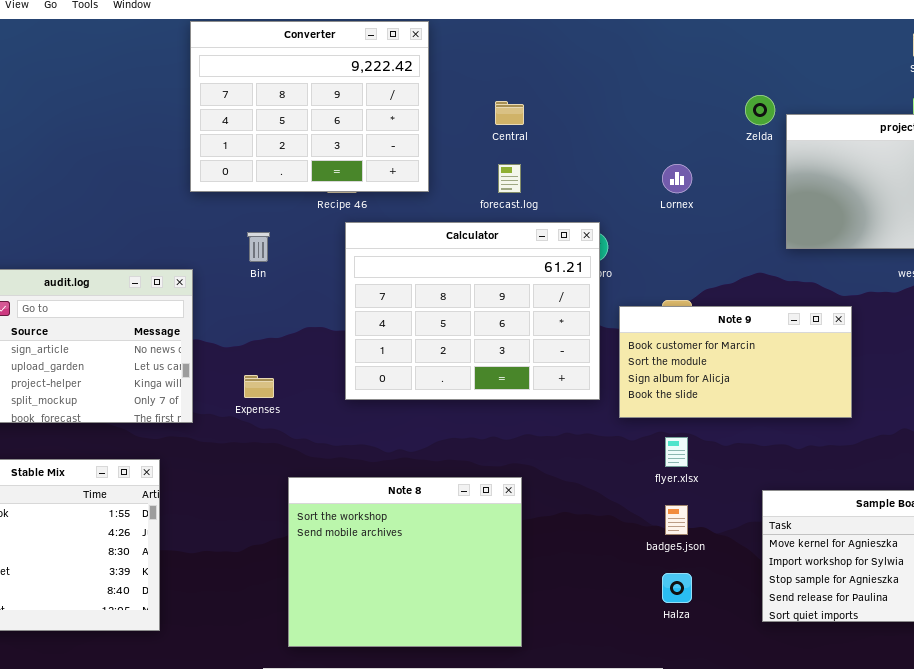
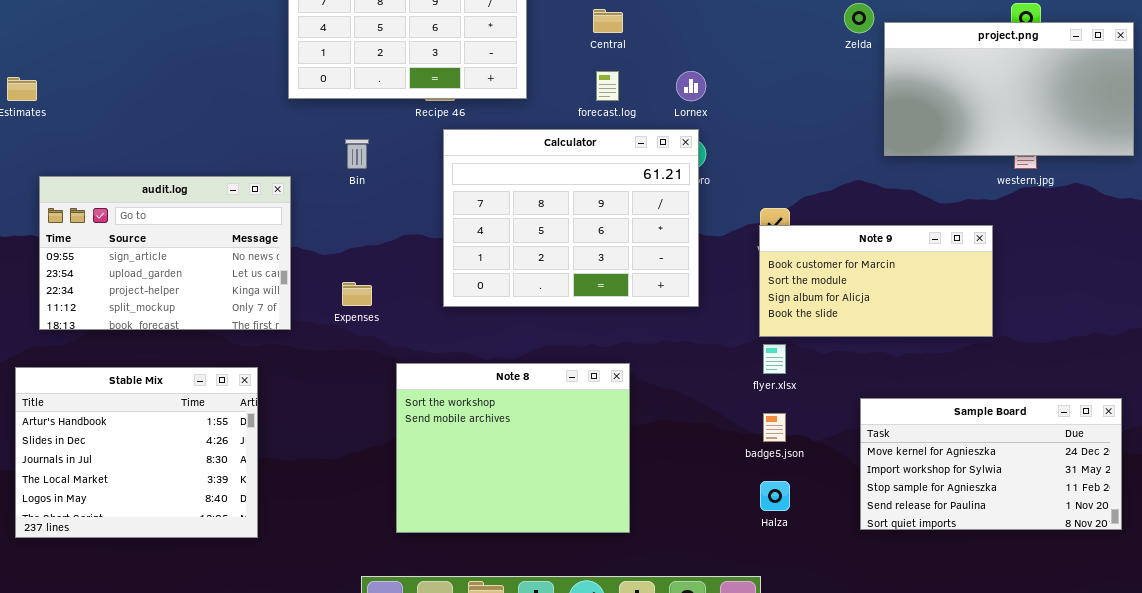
Lornex: [662,164,692,193] -> [676,71,706,101], moved
Note 9: [619,306,852,418] -> [759,225,993,337], moved
Note 8: [288,477,522,647] -> [396,363,630,533], moved

